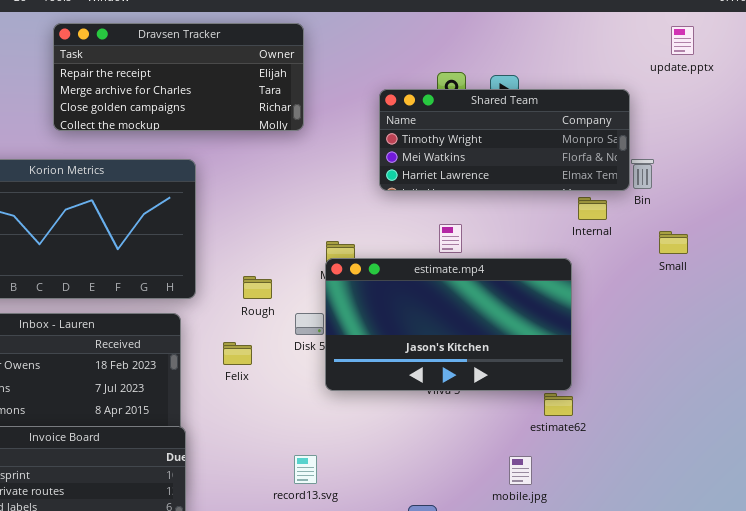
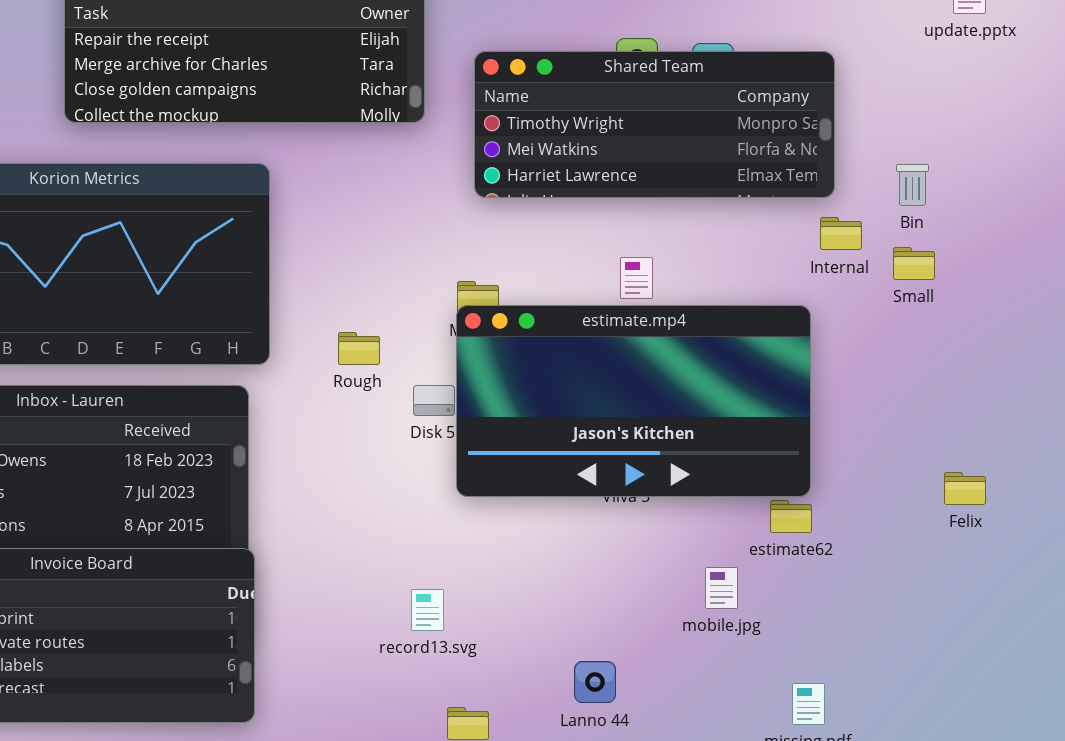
Shared Team: [379,89,630,191] -> [474,51,835,198], moved
Small: [659,231,688,254] -> [893,247,935,280], moved
Felix: [223,342,252,365] -> [944,472,986,505], moved
mobile.jpg: [509,456,532,485] -> [705,567,738,609], moved

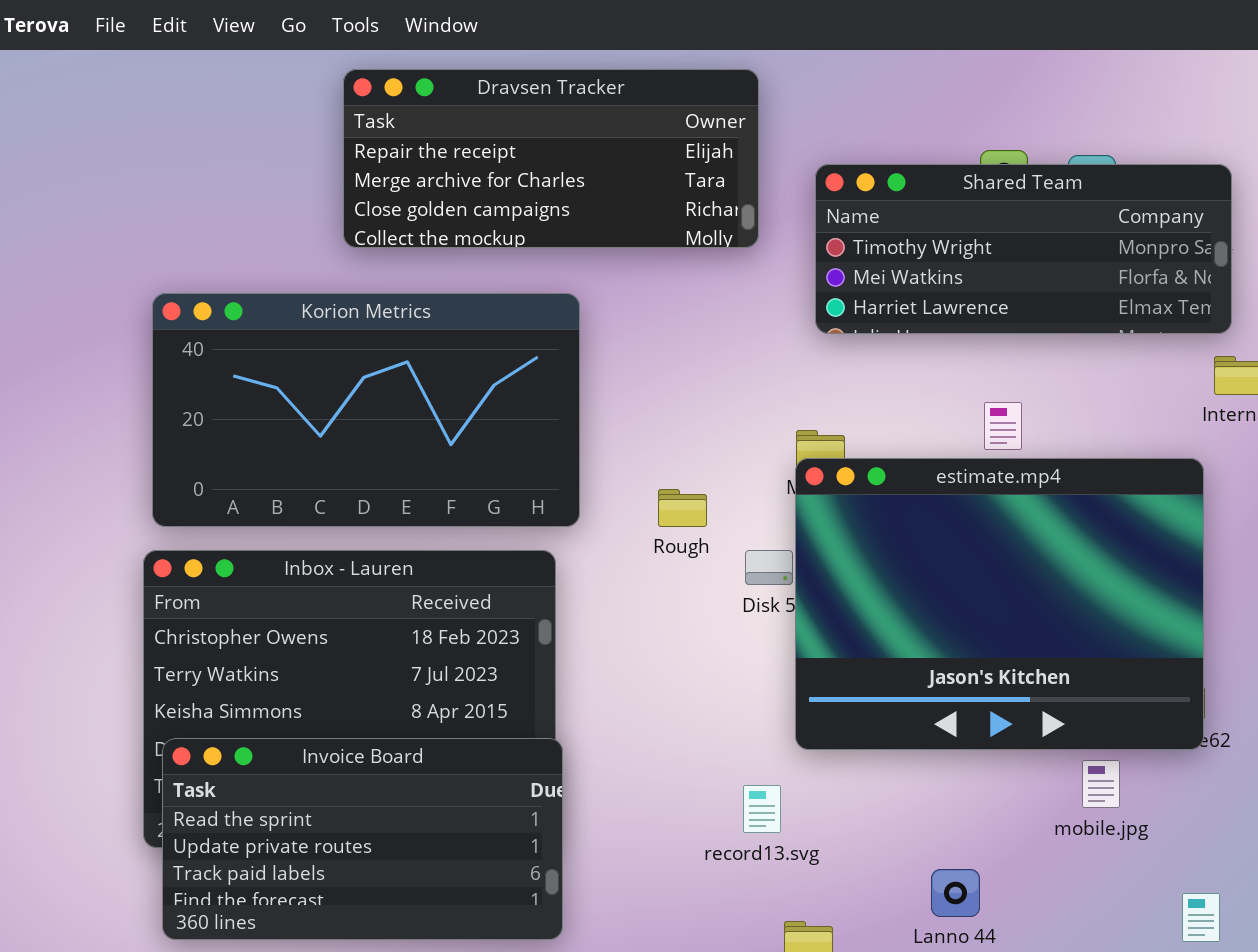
estimate.mp4: [456,305,811,497] -> [795,458,1204,750], resized

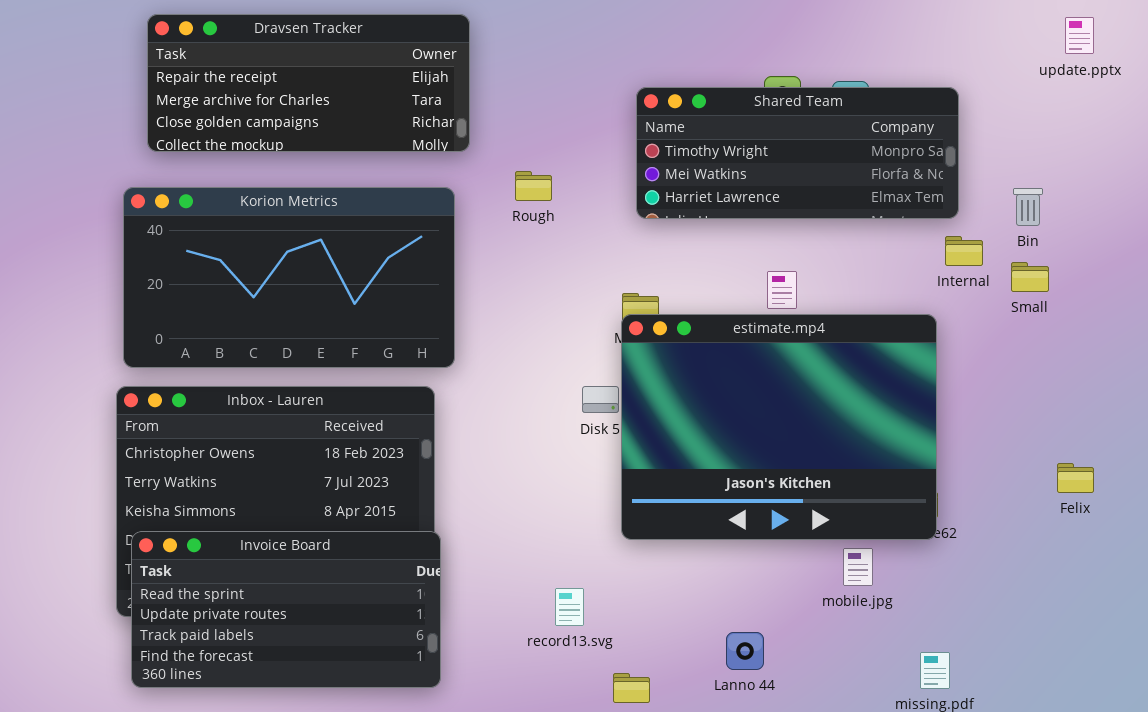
Dravsen Tracker: [343,69,759,248] -> [147,14,470,152], moved
Rough: [658,489,707,527] -> [515,171,552,201], moved
record13.svg: [743,785,781,833] -> [555,588,584,626], moved

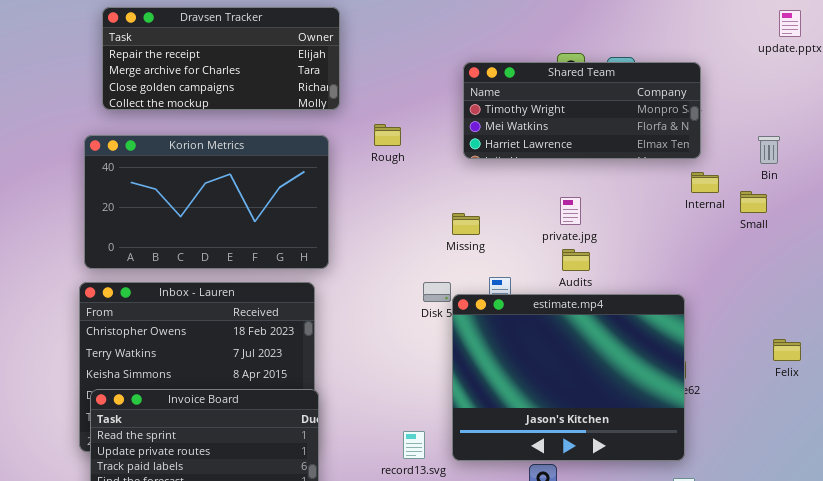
Bin: [1013,188,1043,226] -> [758,136,780,164], moved
estimate.mp4: [621,314,937,540] -> [452,294,685,461], moved

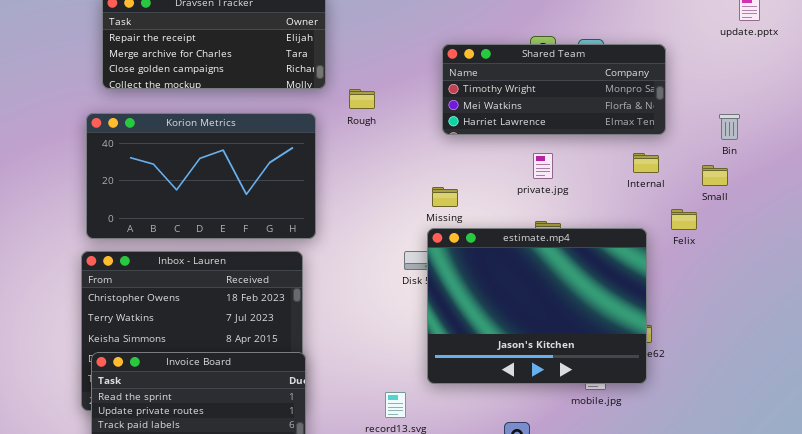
Rough: [374,124,401,146] -> [349,89,375,109], moved
Internal: [691,172,719,193] -> [633,153,659,173], moved
private.jpg: [560,197,581,225] -> [533,153,553,179], moved
estimate.mp4: [452,294,685,461] -> [427,228,647,384], moved
Felix: [773,339,801,361] -> [671,209,697,230], moved

